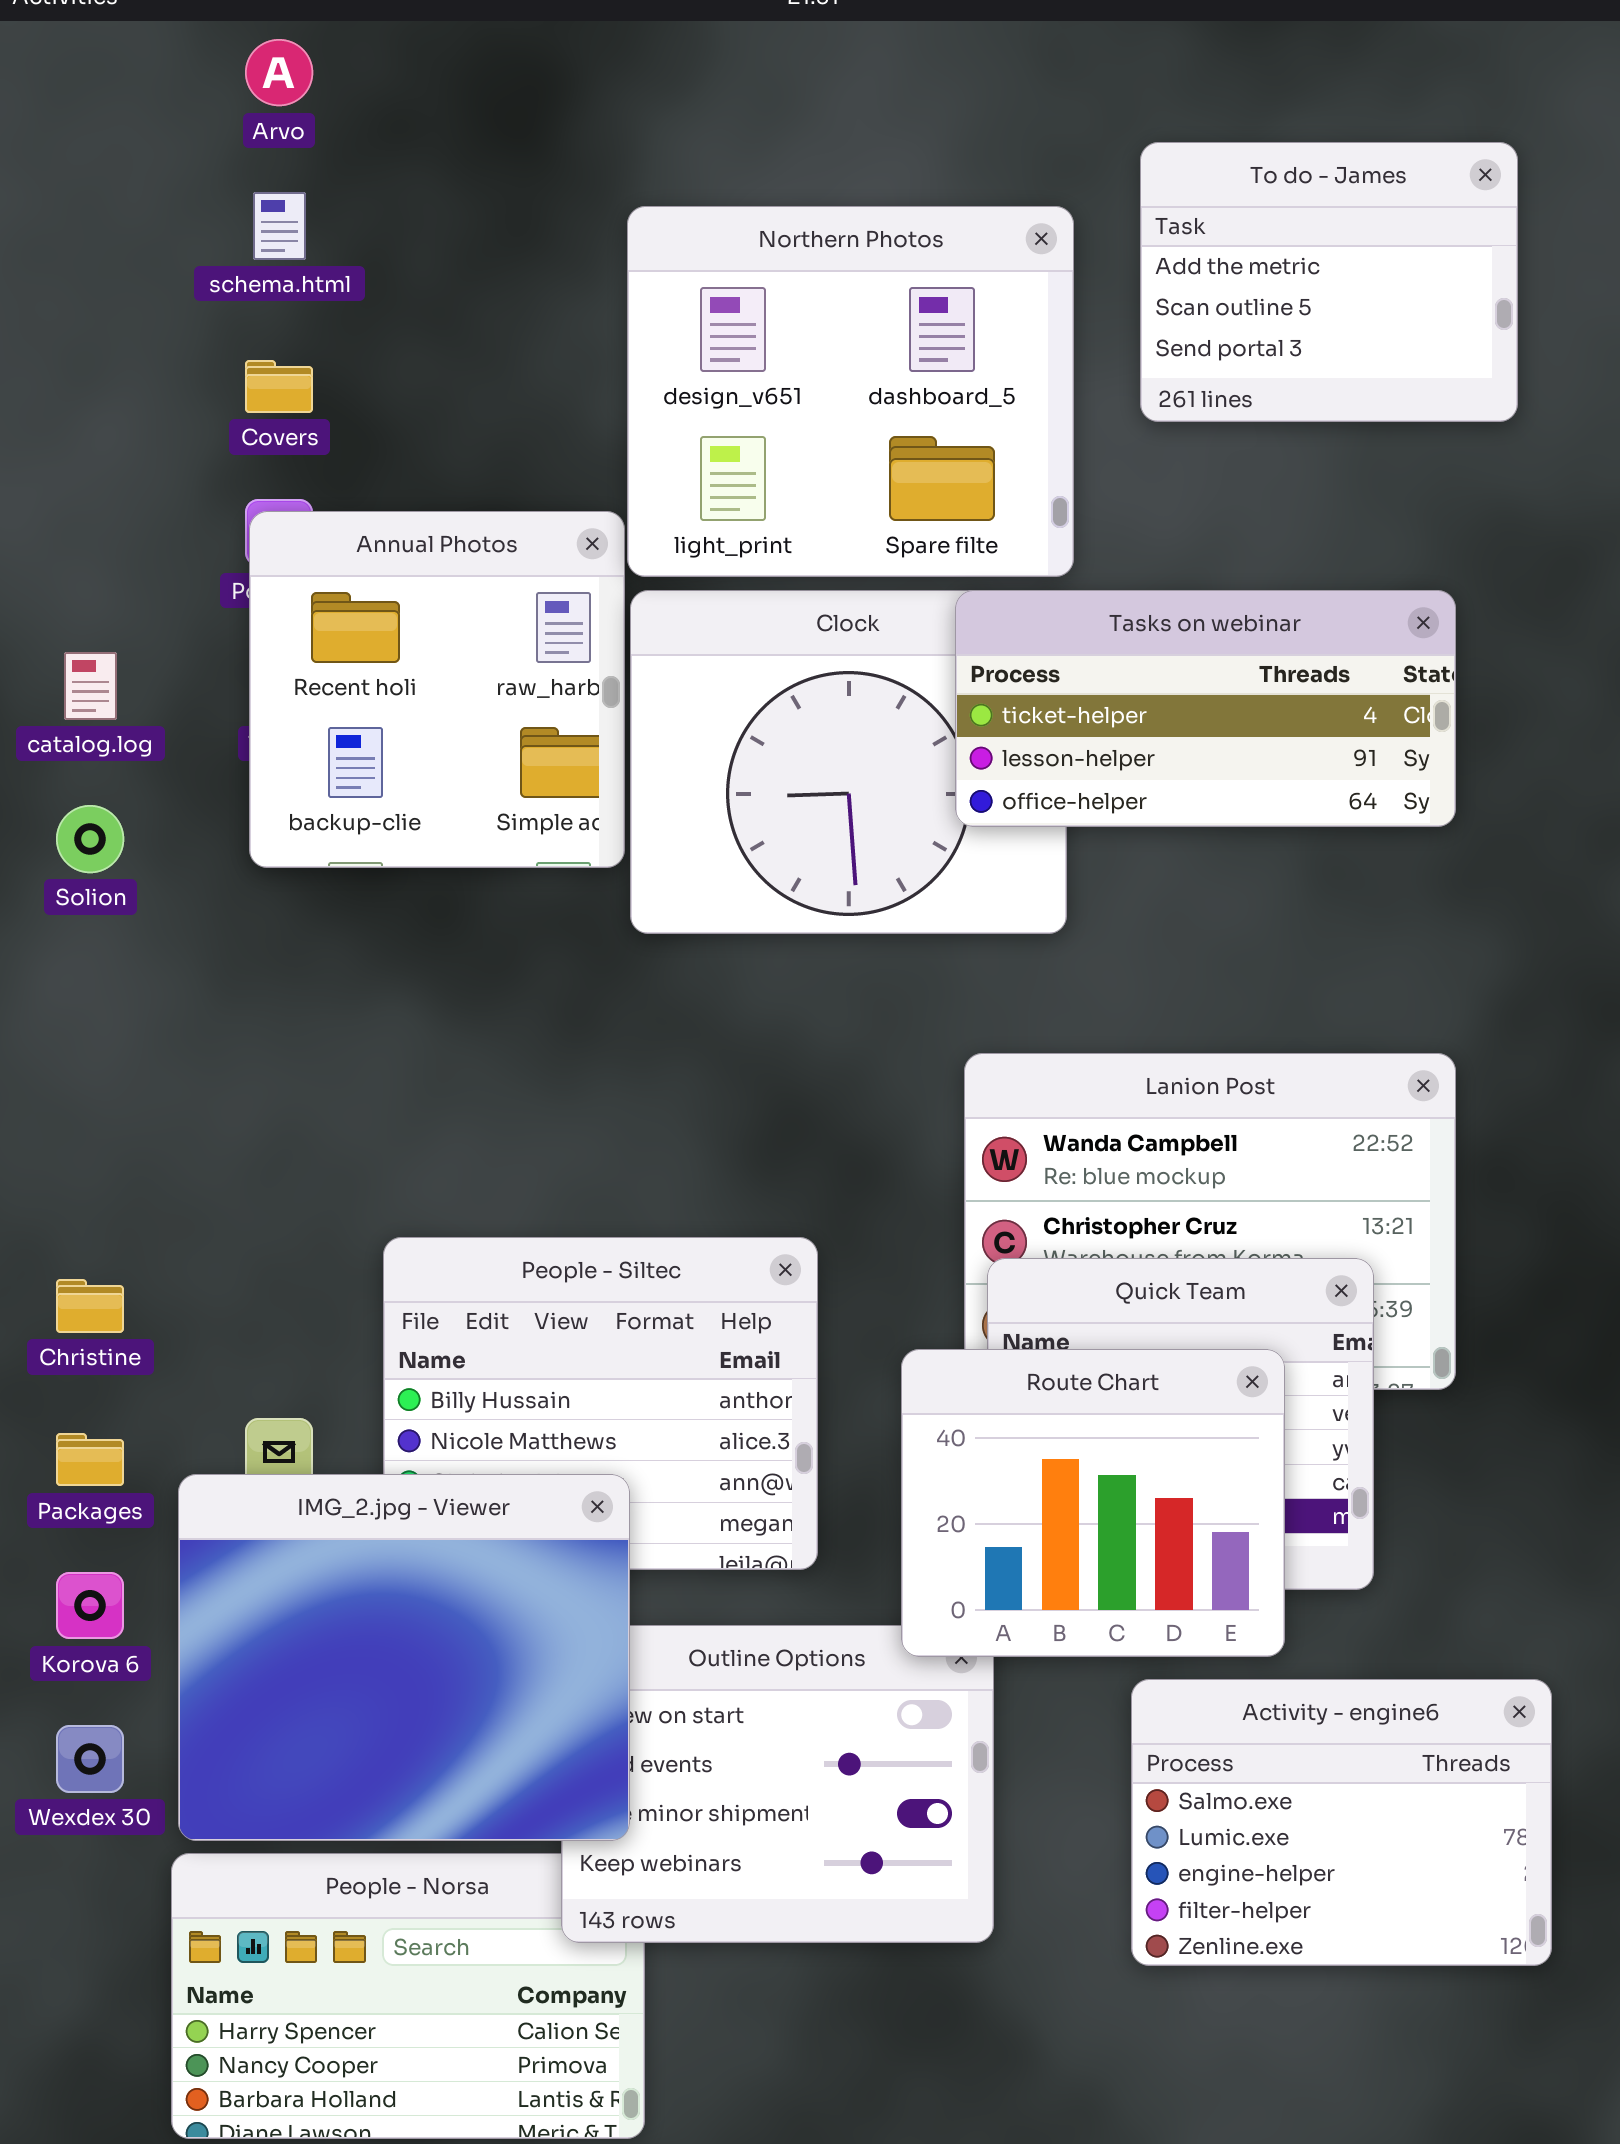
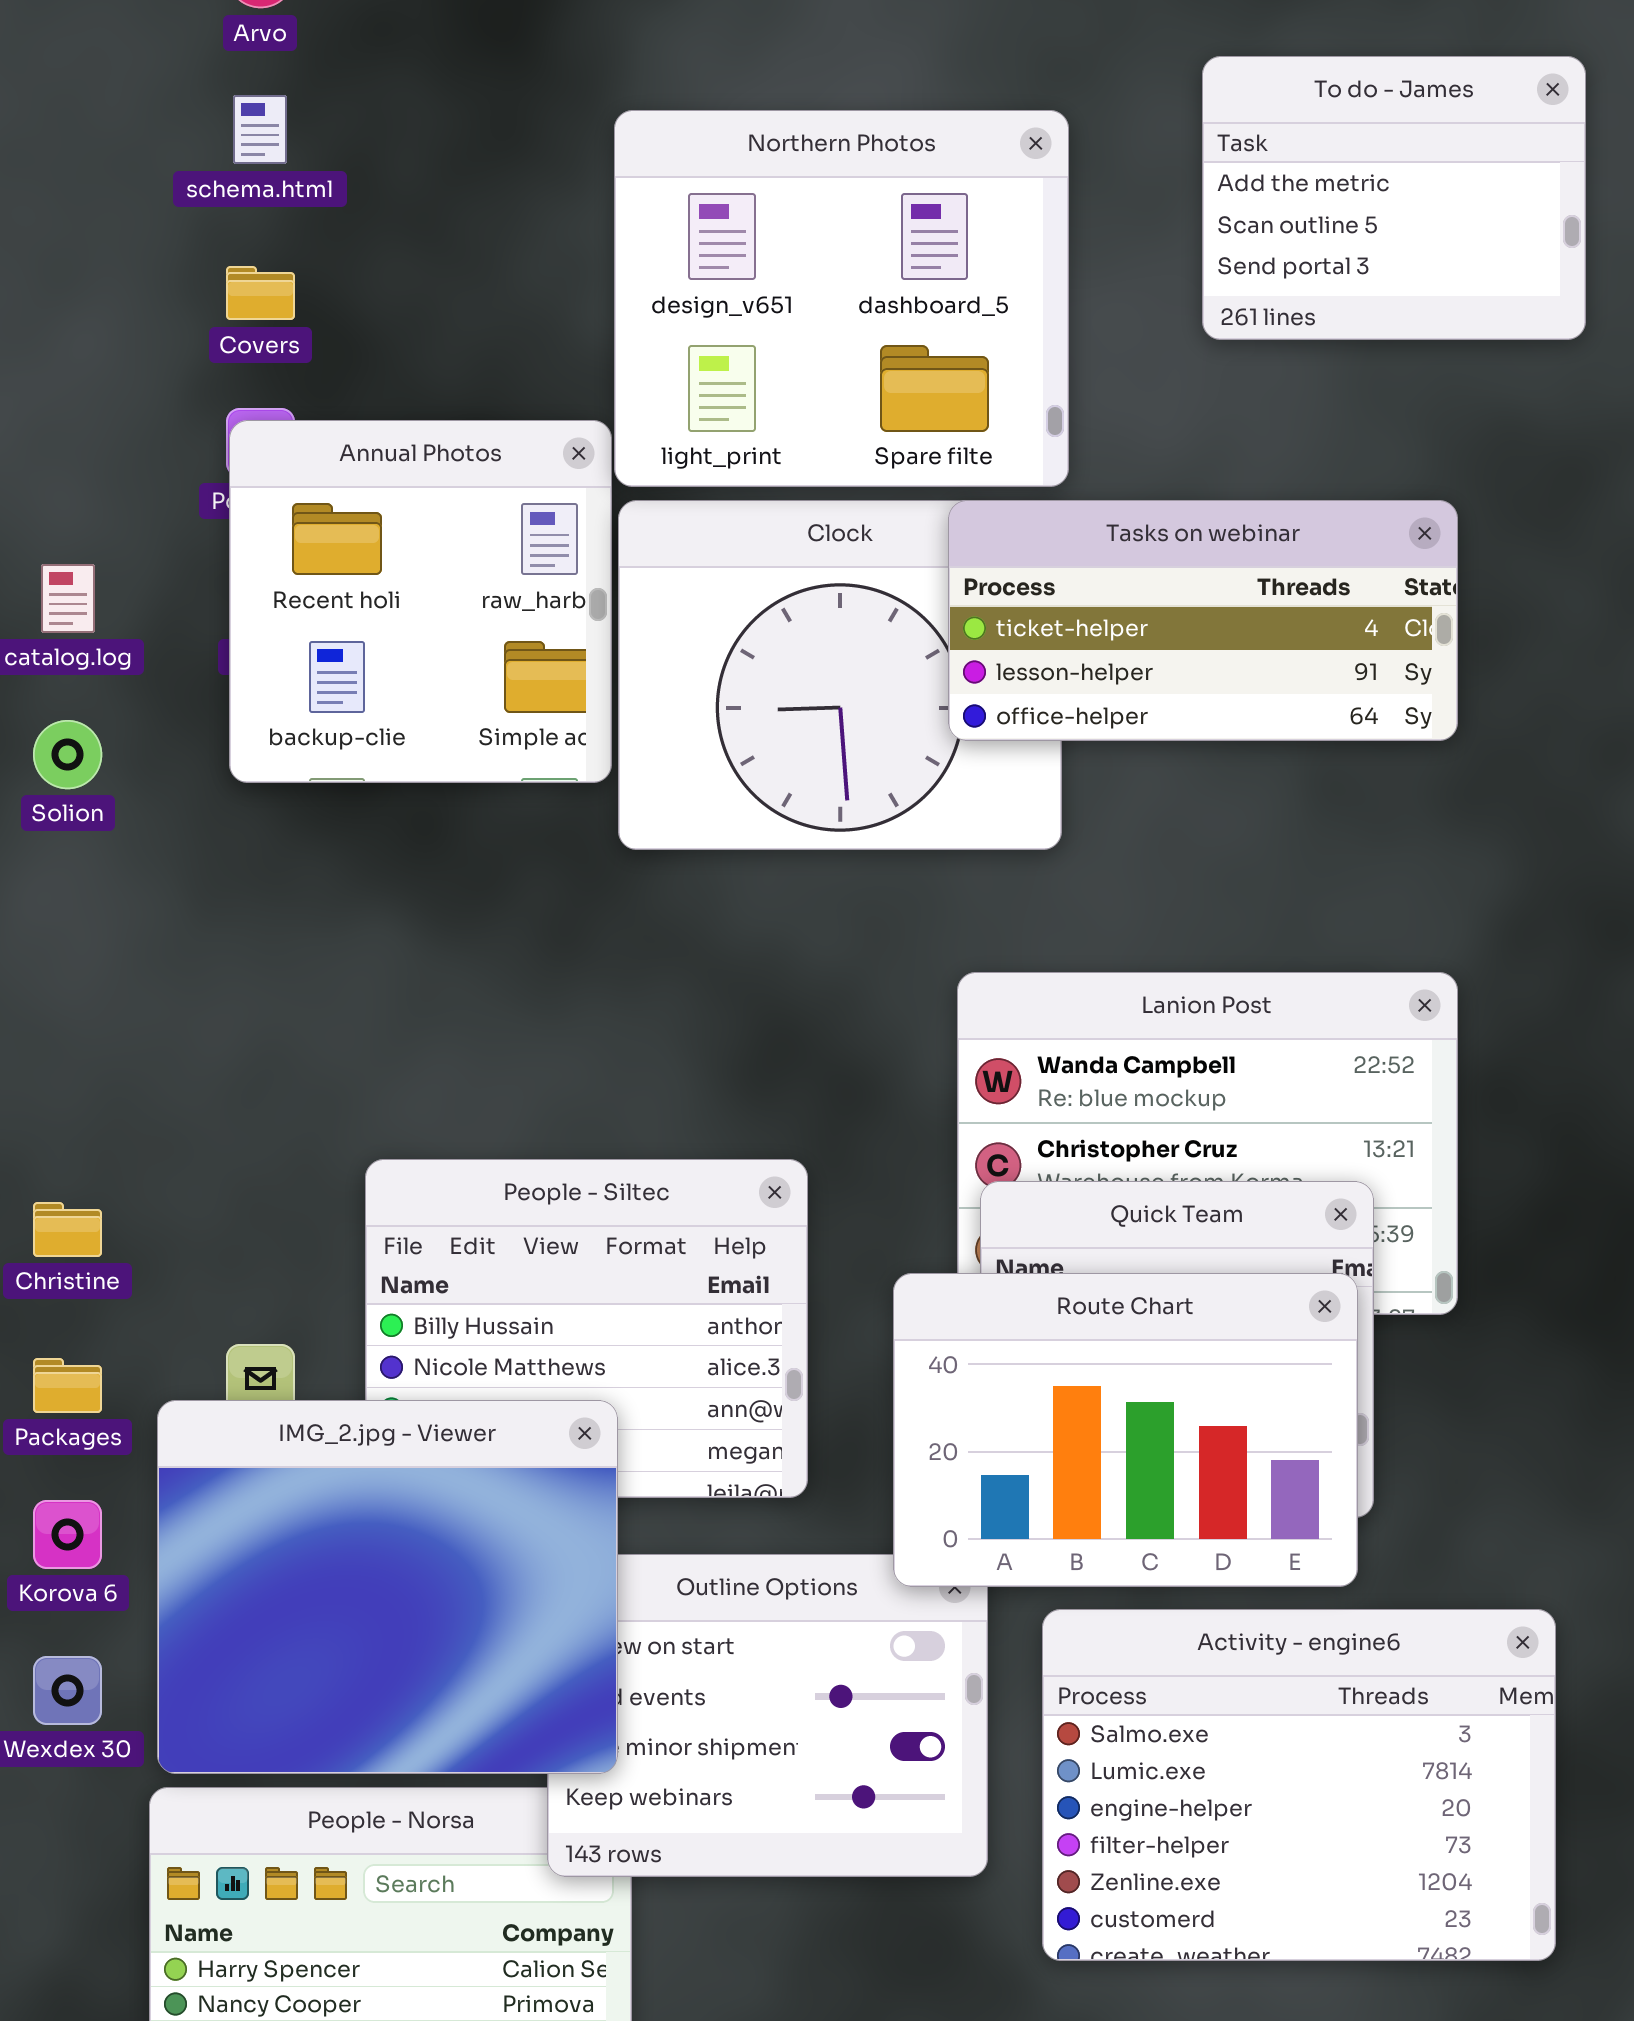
To do - James: [1140,142,1518,422] -> [1202,56,1586,340], moved
Route Chart: [901,1349,1285,1657] -> [893,1273,1358,1587], resized
Activity - engine6: [1131,1679,1552,1966] -> [1042,1609,1556,1961], resized

